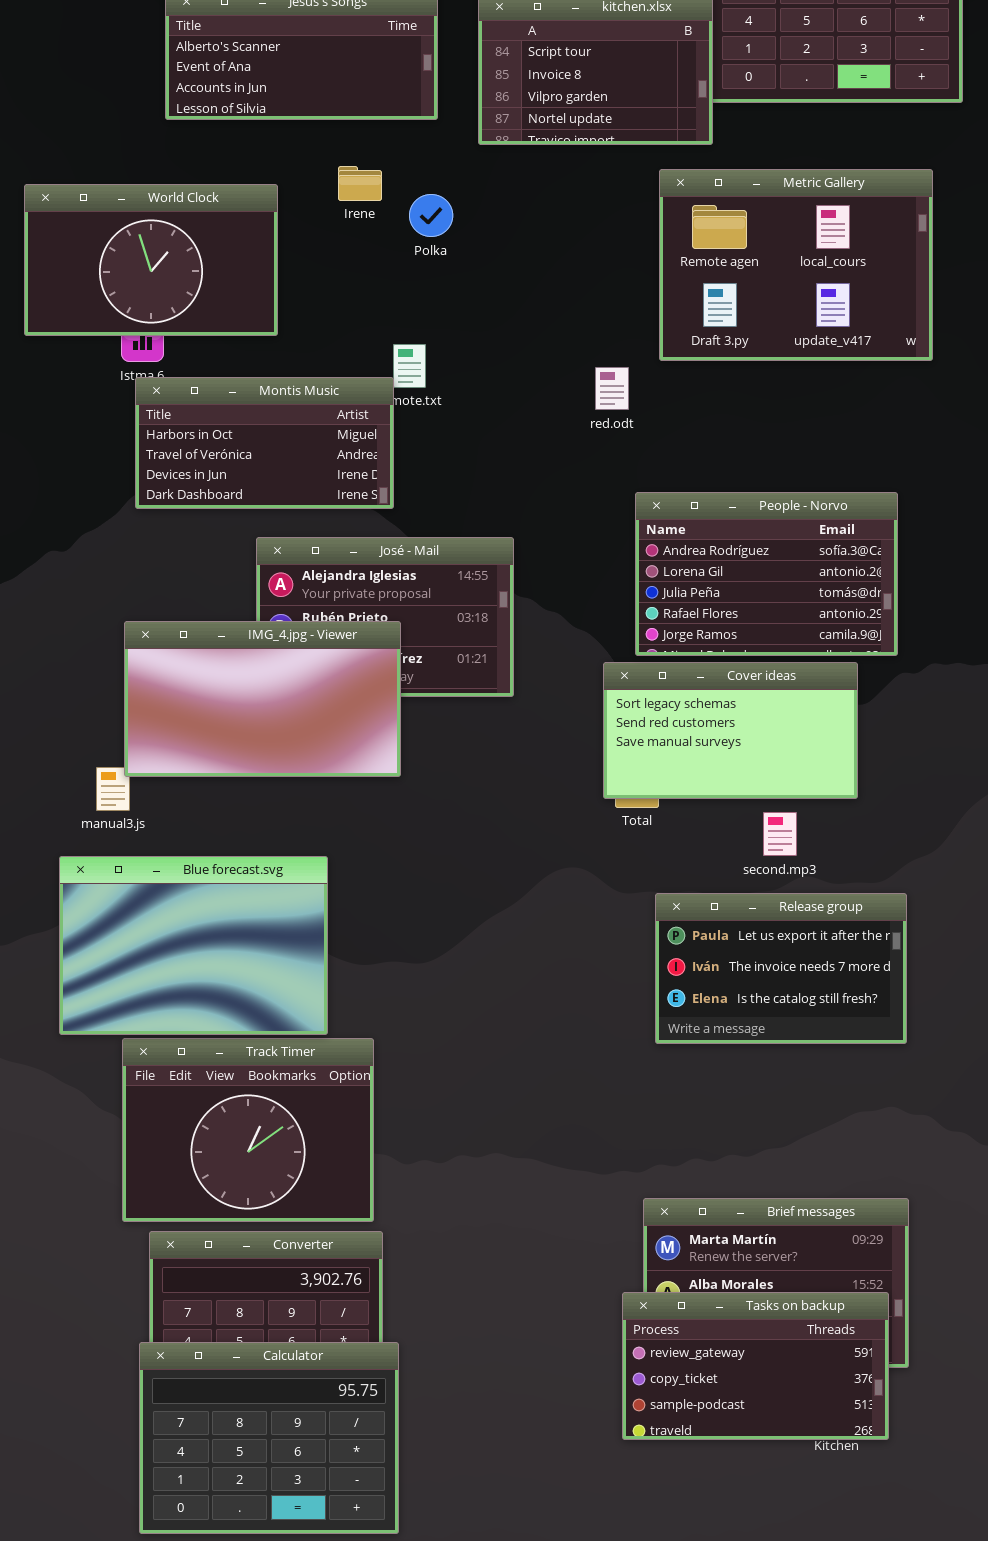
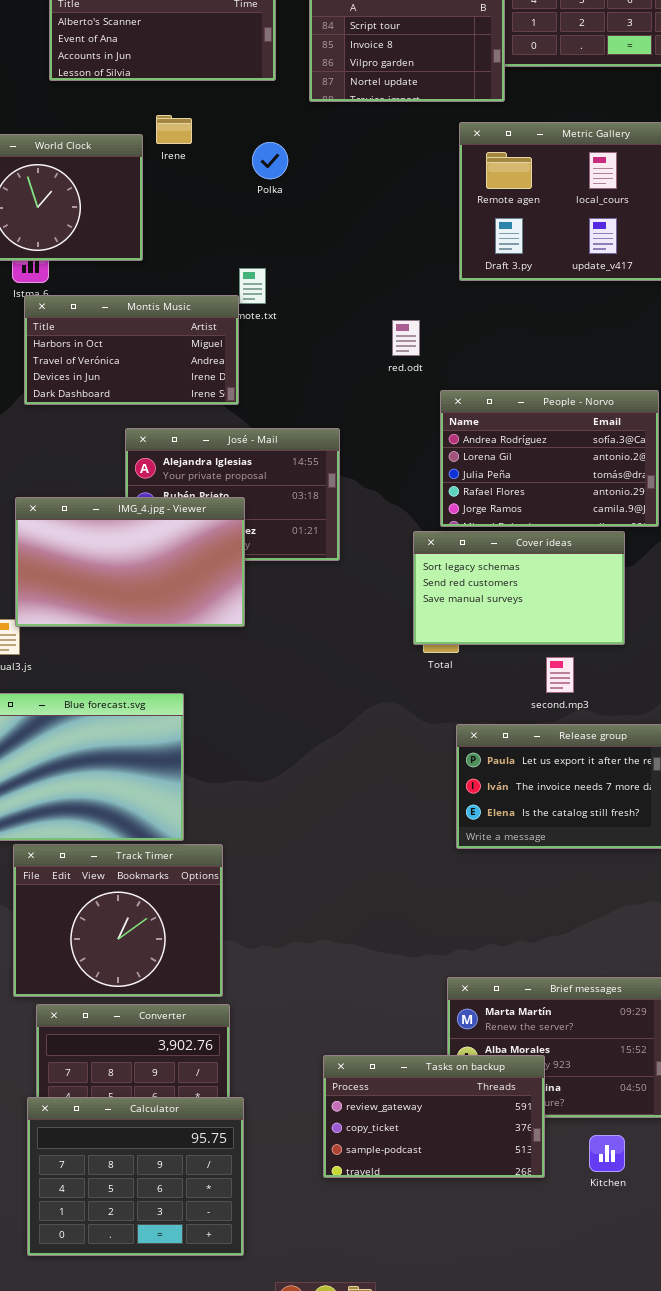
Irene: [338,166,382,201] -> [156,115,192,144], moved
red.odt: [595,367,629,410] -> [392,320,420,356], moved
Tasks on backup: [622,1292,889,1440] -> [323,1055,545,1178], moved

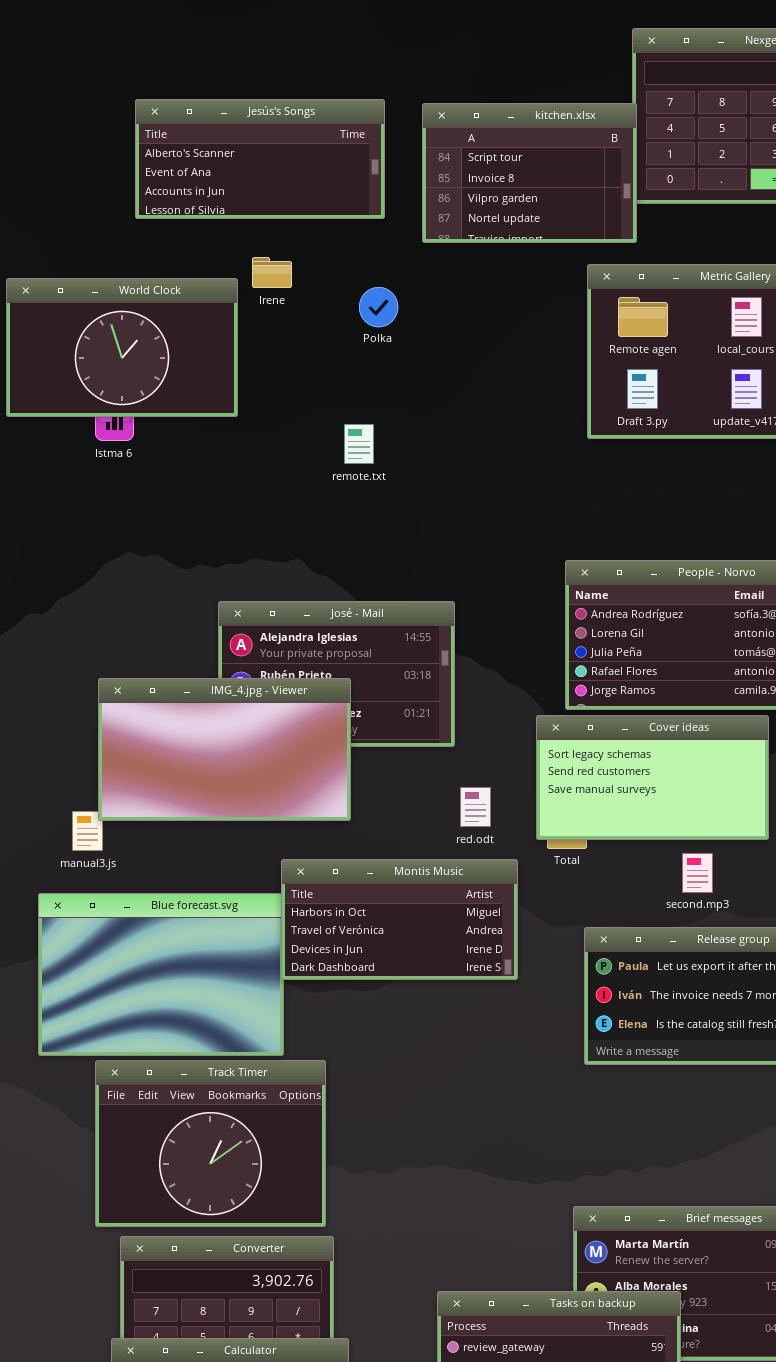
Montis Music: [24,295,239,405] -> [281,859,518,980], moved
red.odt: [392,320,420,356] -> [460,787,491,827], moved

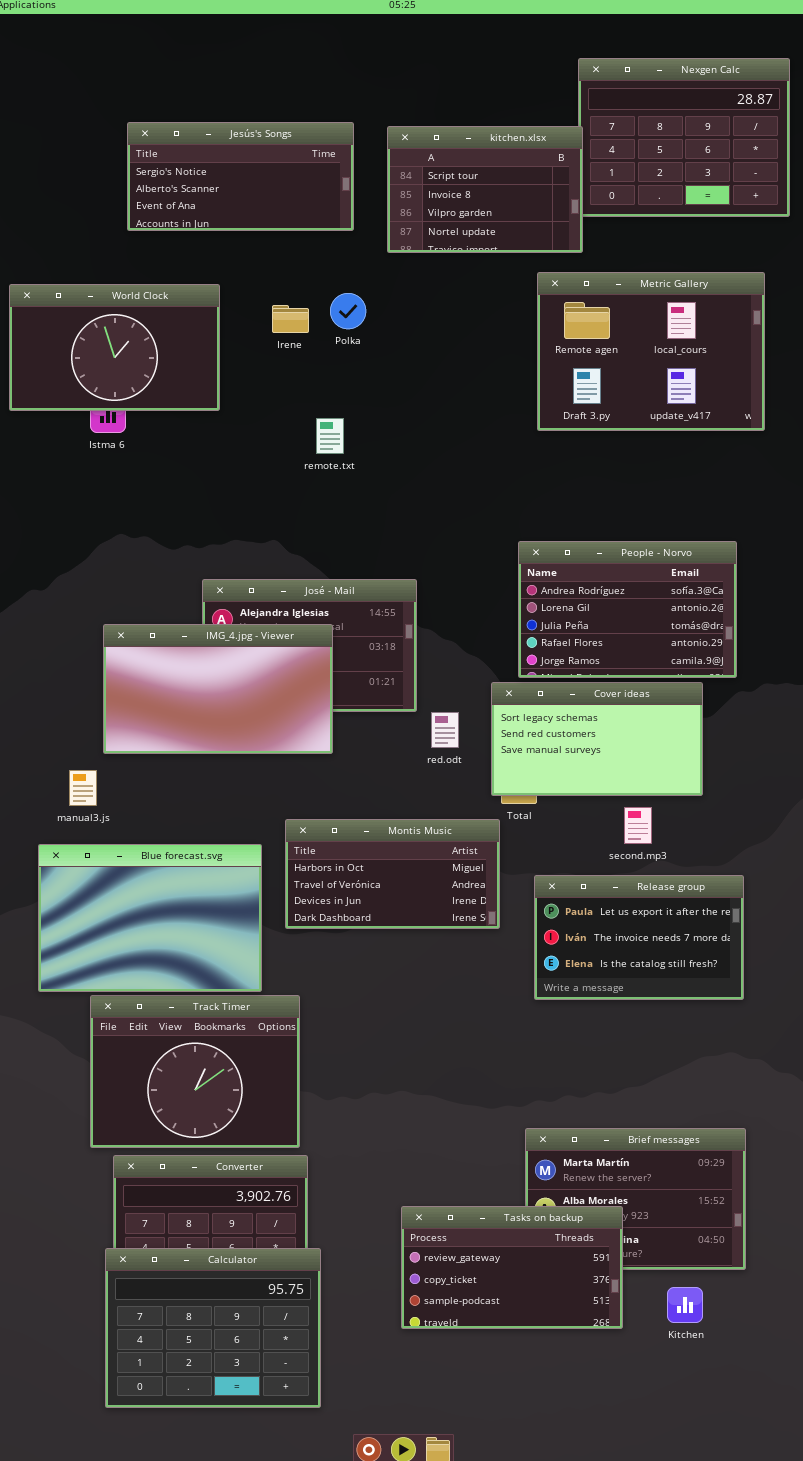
Jesús's Songs: [135,99,385,219] -> [127,122,354,231], scrolled up 1 row
Irene: [252,257,292,288] -> [272,305,309,333], moved
IMG_4.jpg - Viewer: [98,678,351,821] -> [103,624,333,754], moved
red.odt: [460,787,491,827] -> [431,712,459,748], moved
Montis Music: [281,859,518,980] -> [285,819,500,929], moved

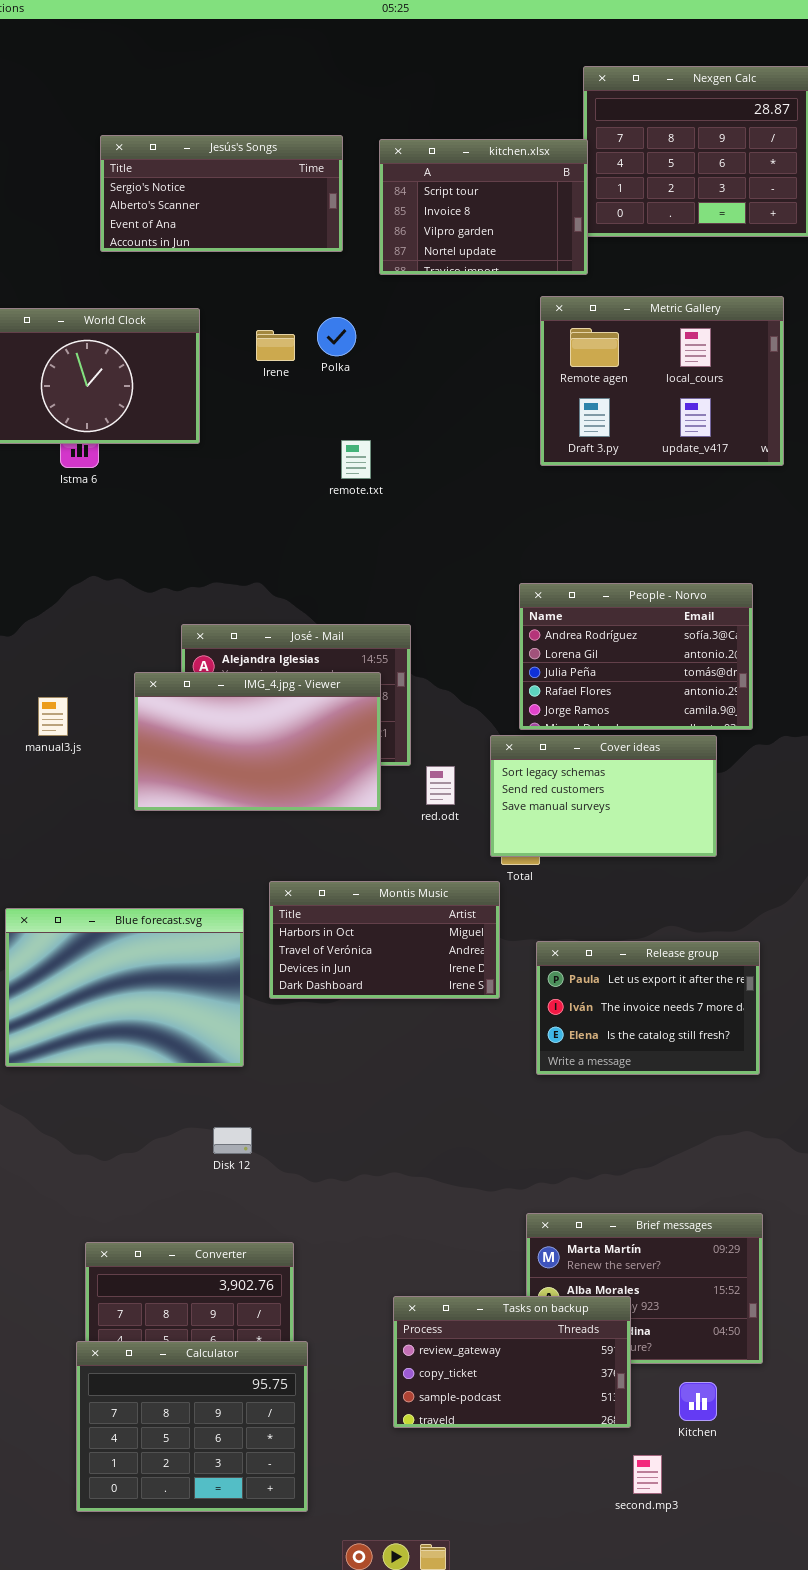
remote.txt: [316,418,344,454] -> [341,440,371,479], moved
IMG_4.jpg - Viewer: [103,624,333,754] -> [134,672,381,811], moved
manual3.js: [69,770,97,806] -> [38,697,68,736], moved
second.mp3: [624,807,652,844] -> [633,1455,662,1494], moved
Track Timer: [90,995,300,1148] -> none, closed

